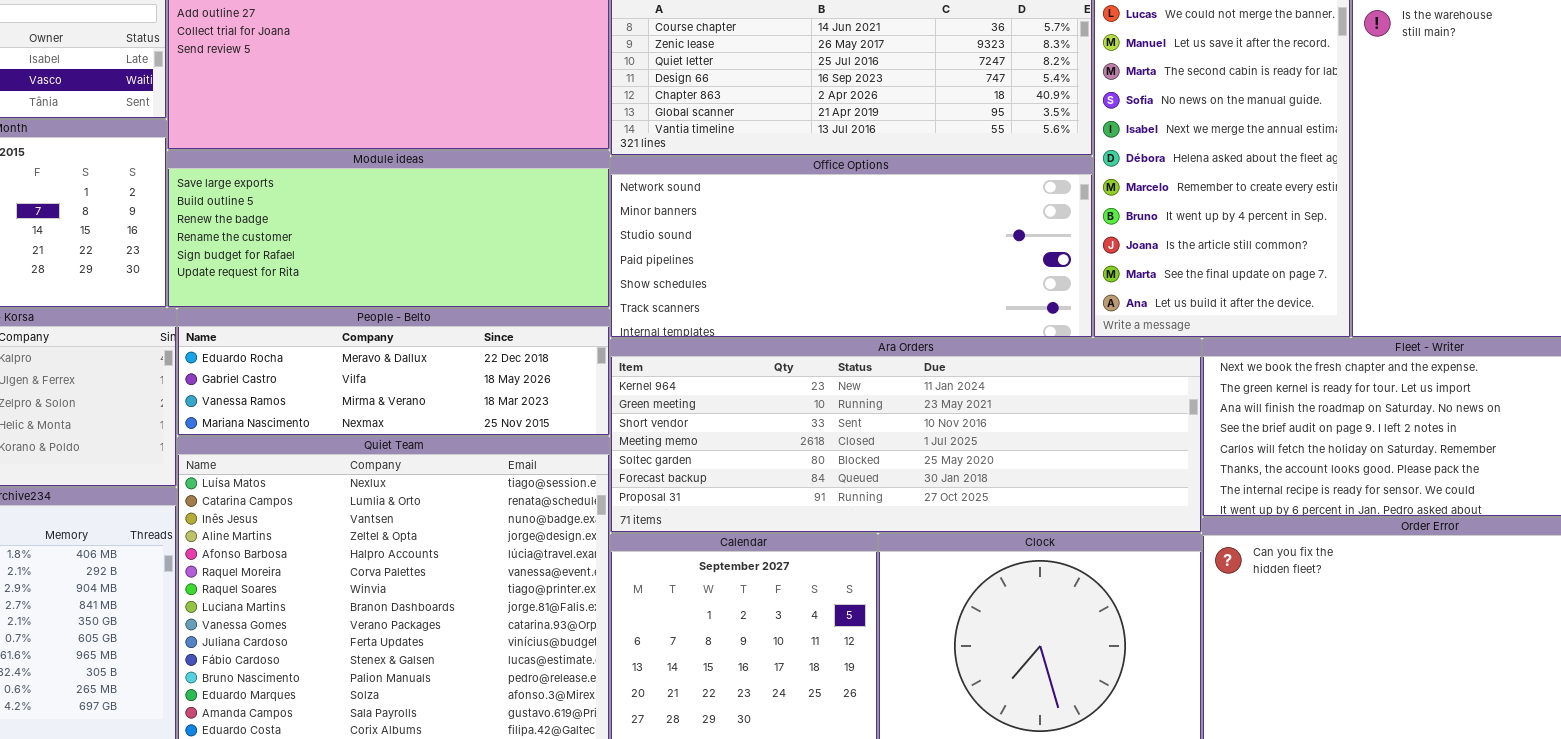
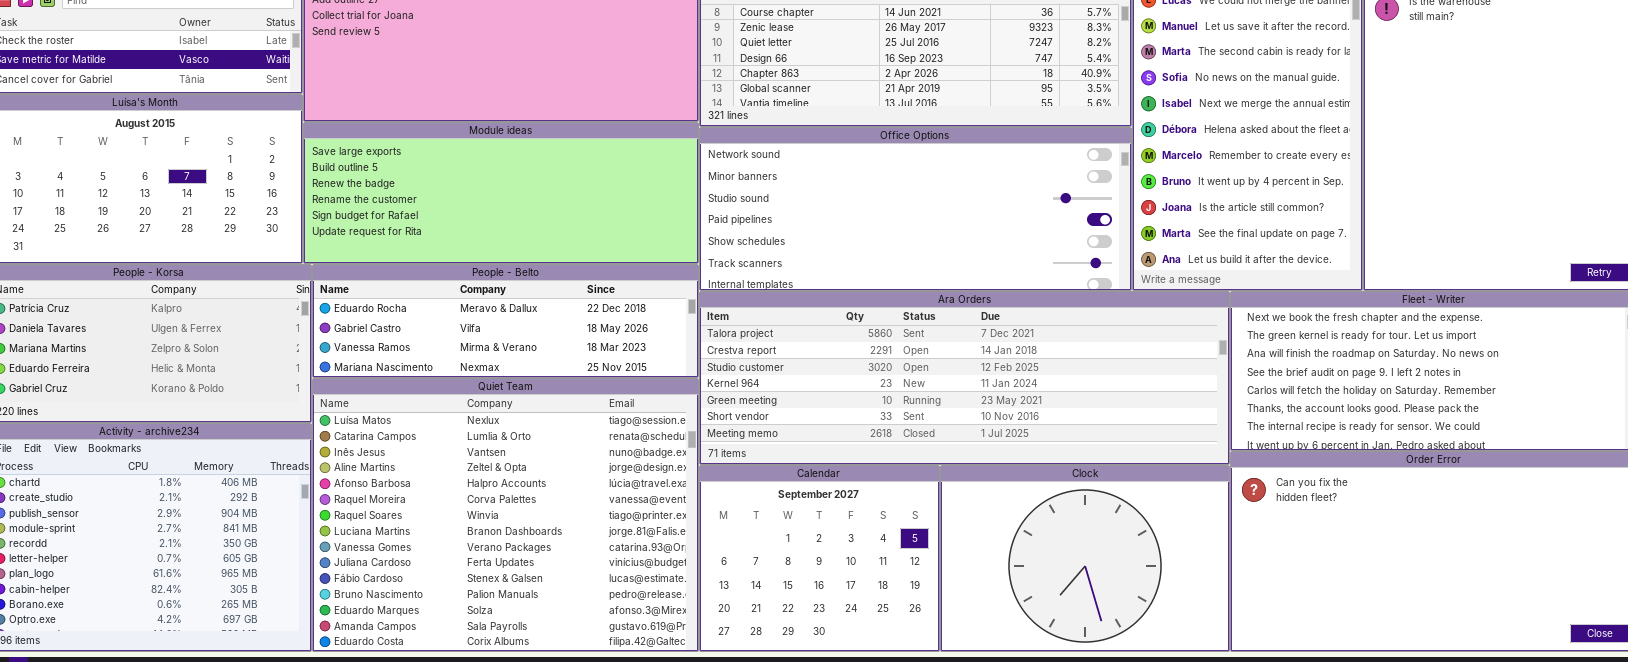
Ara Orders: [610,338,1202,533] -> [699,291,1230,465], scrolled up 3 rows

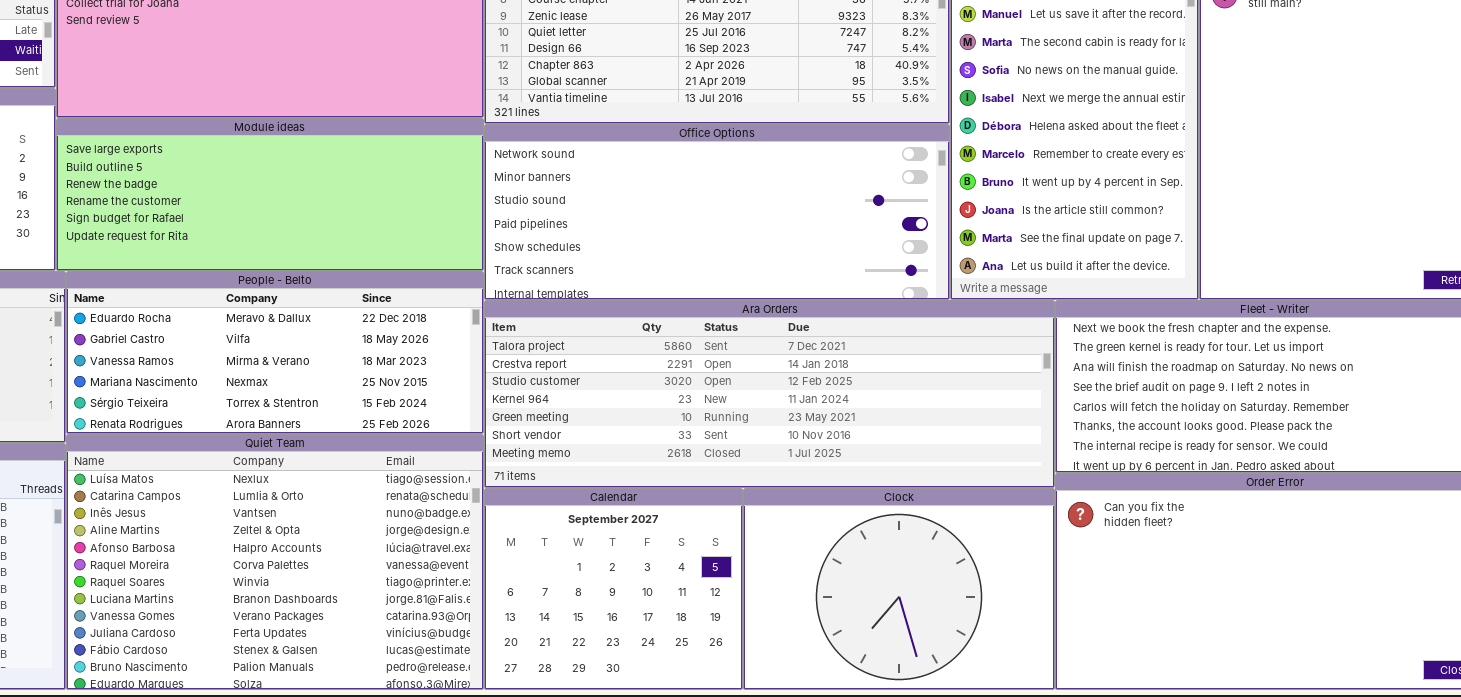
People - Belto: [312,264,699,378] -> [66,271,484,434], resized
Quiet Team: [312,378,699,652] -> [66,434,484,690], resized

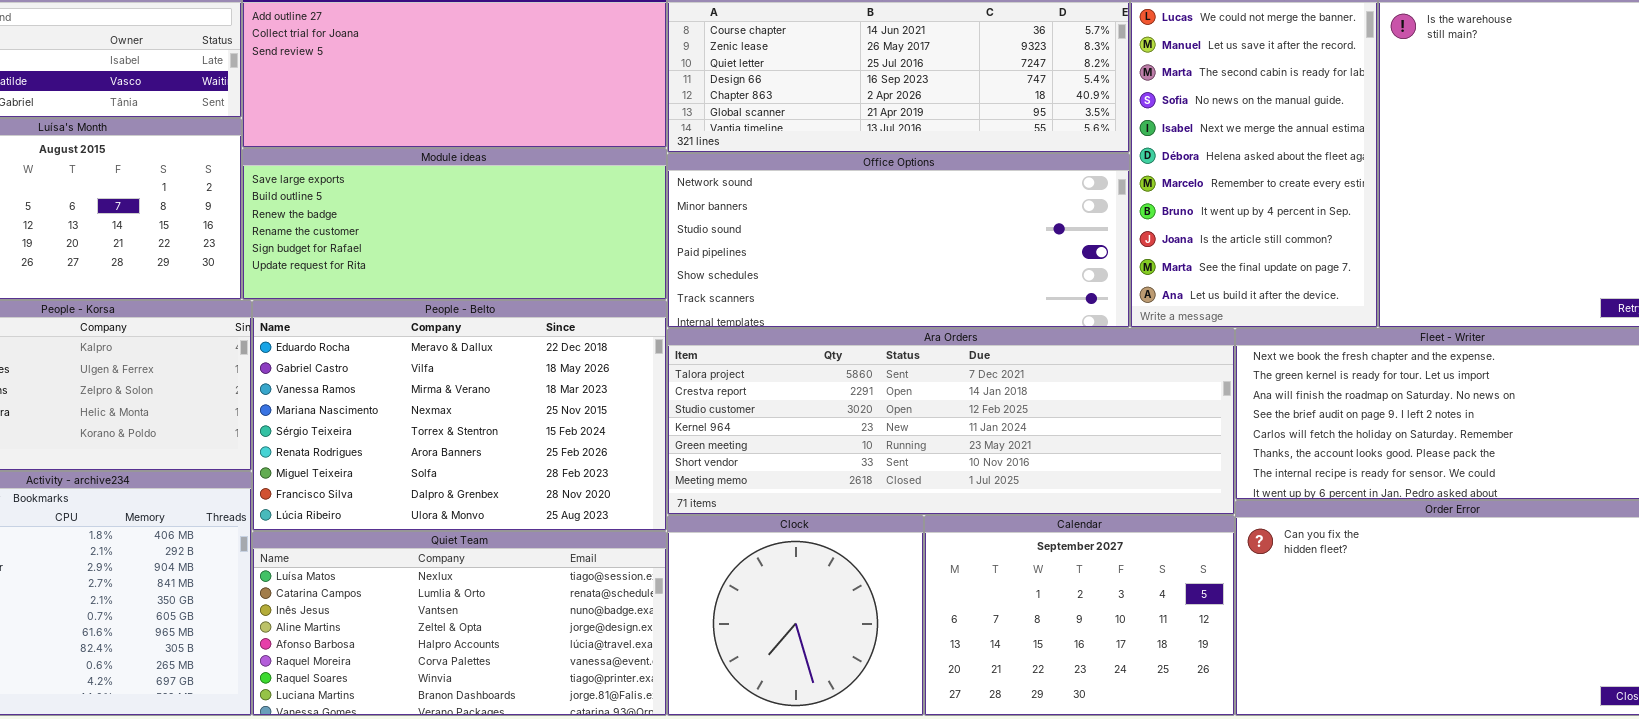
People - Belto: [66,271,484,434] -> [252,300,667,531], resized
Quiet Team: [66,434,484,690] -> [252,531,667,716], resized
Calendar: [484,488,743,690] -> [924,515,1235,716], moved, resized
Clock: [743,488,1055,690] -> [667,515,924,716], moved, resized

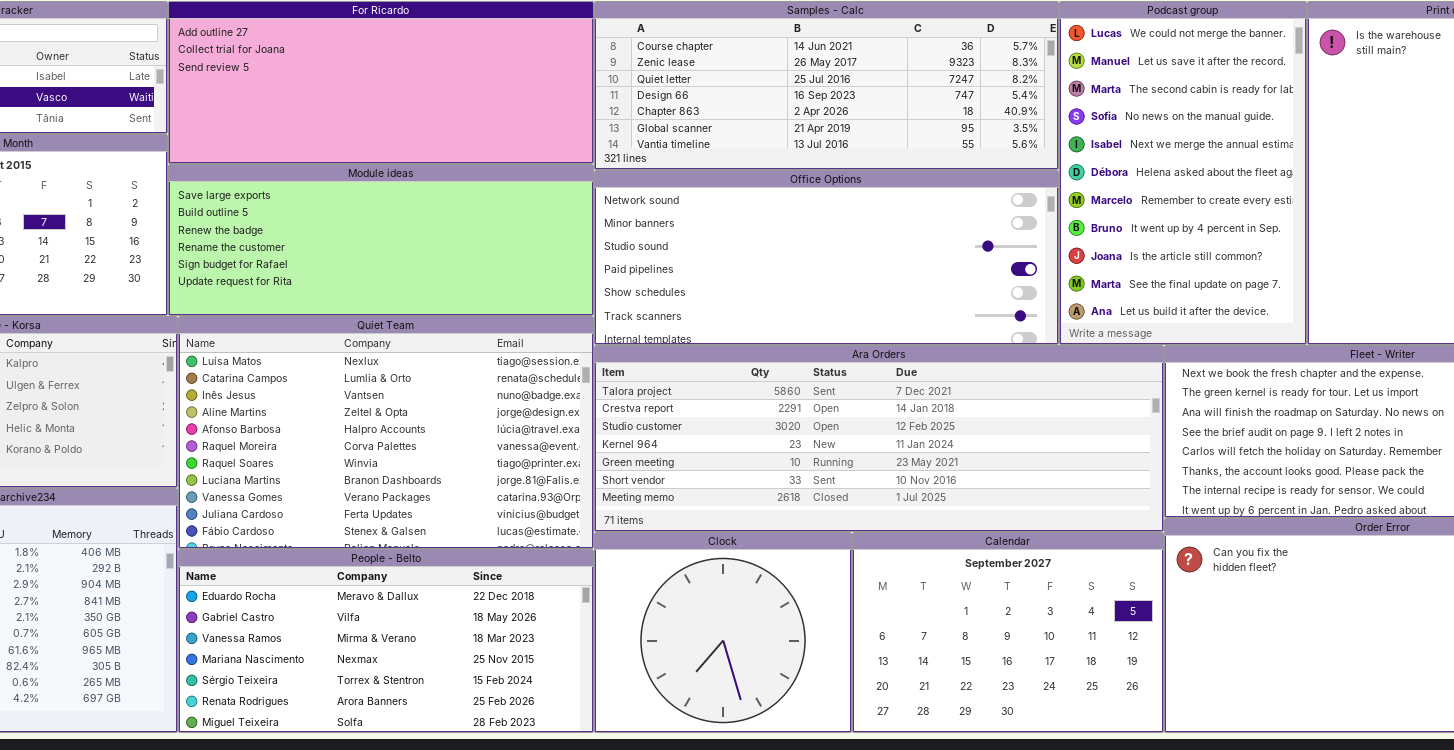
People - Belto: [252,300,667,531] -> [178,549,594,733], moved, resized
Quiet Team: [252,531,667,716] -> [178,316,594,549], moved, resized

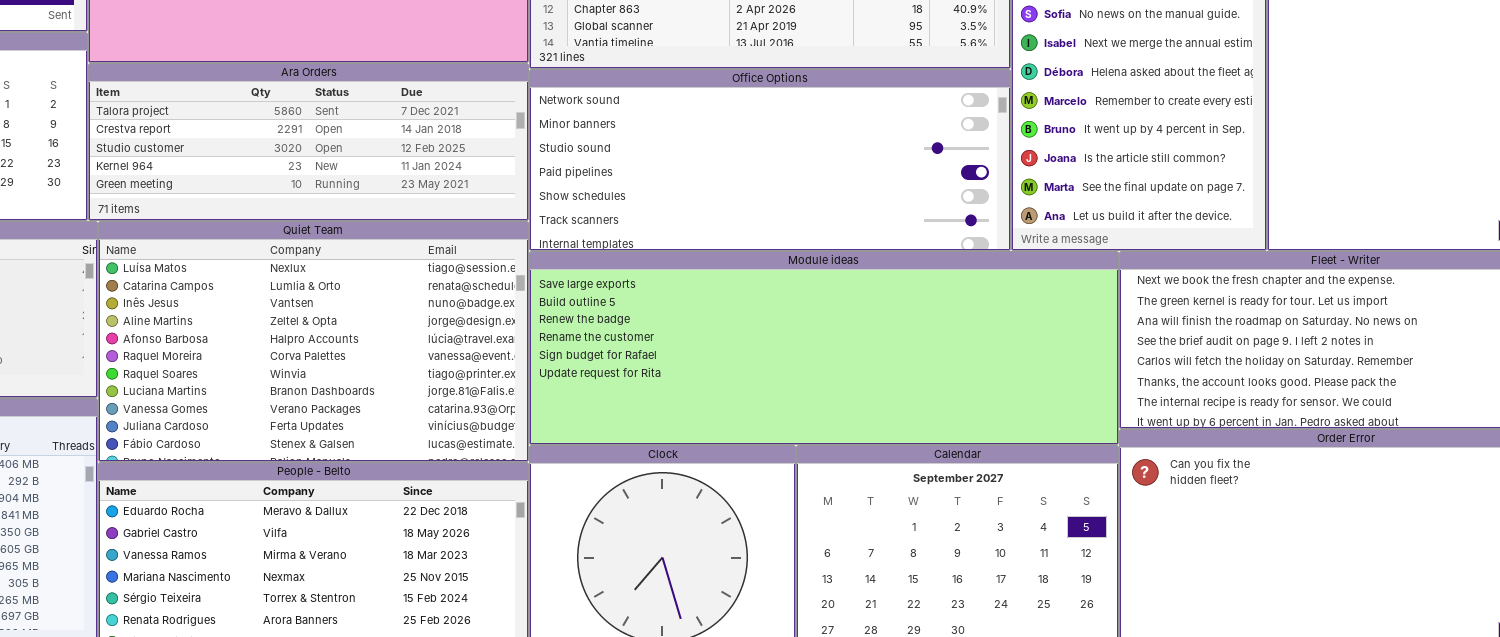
Module ideas: [168,164,594,316] -> [529,251,1119,445], moved, resized
Ara Orders: [594,345,1164,532] -> [88,63,529,221], moved, resized

